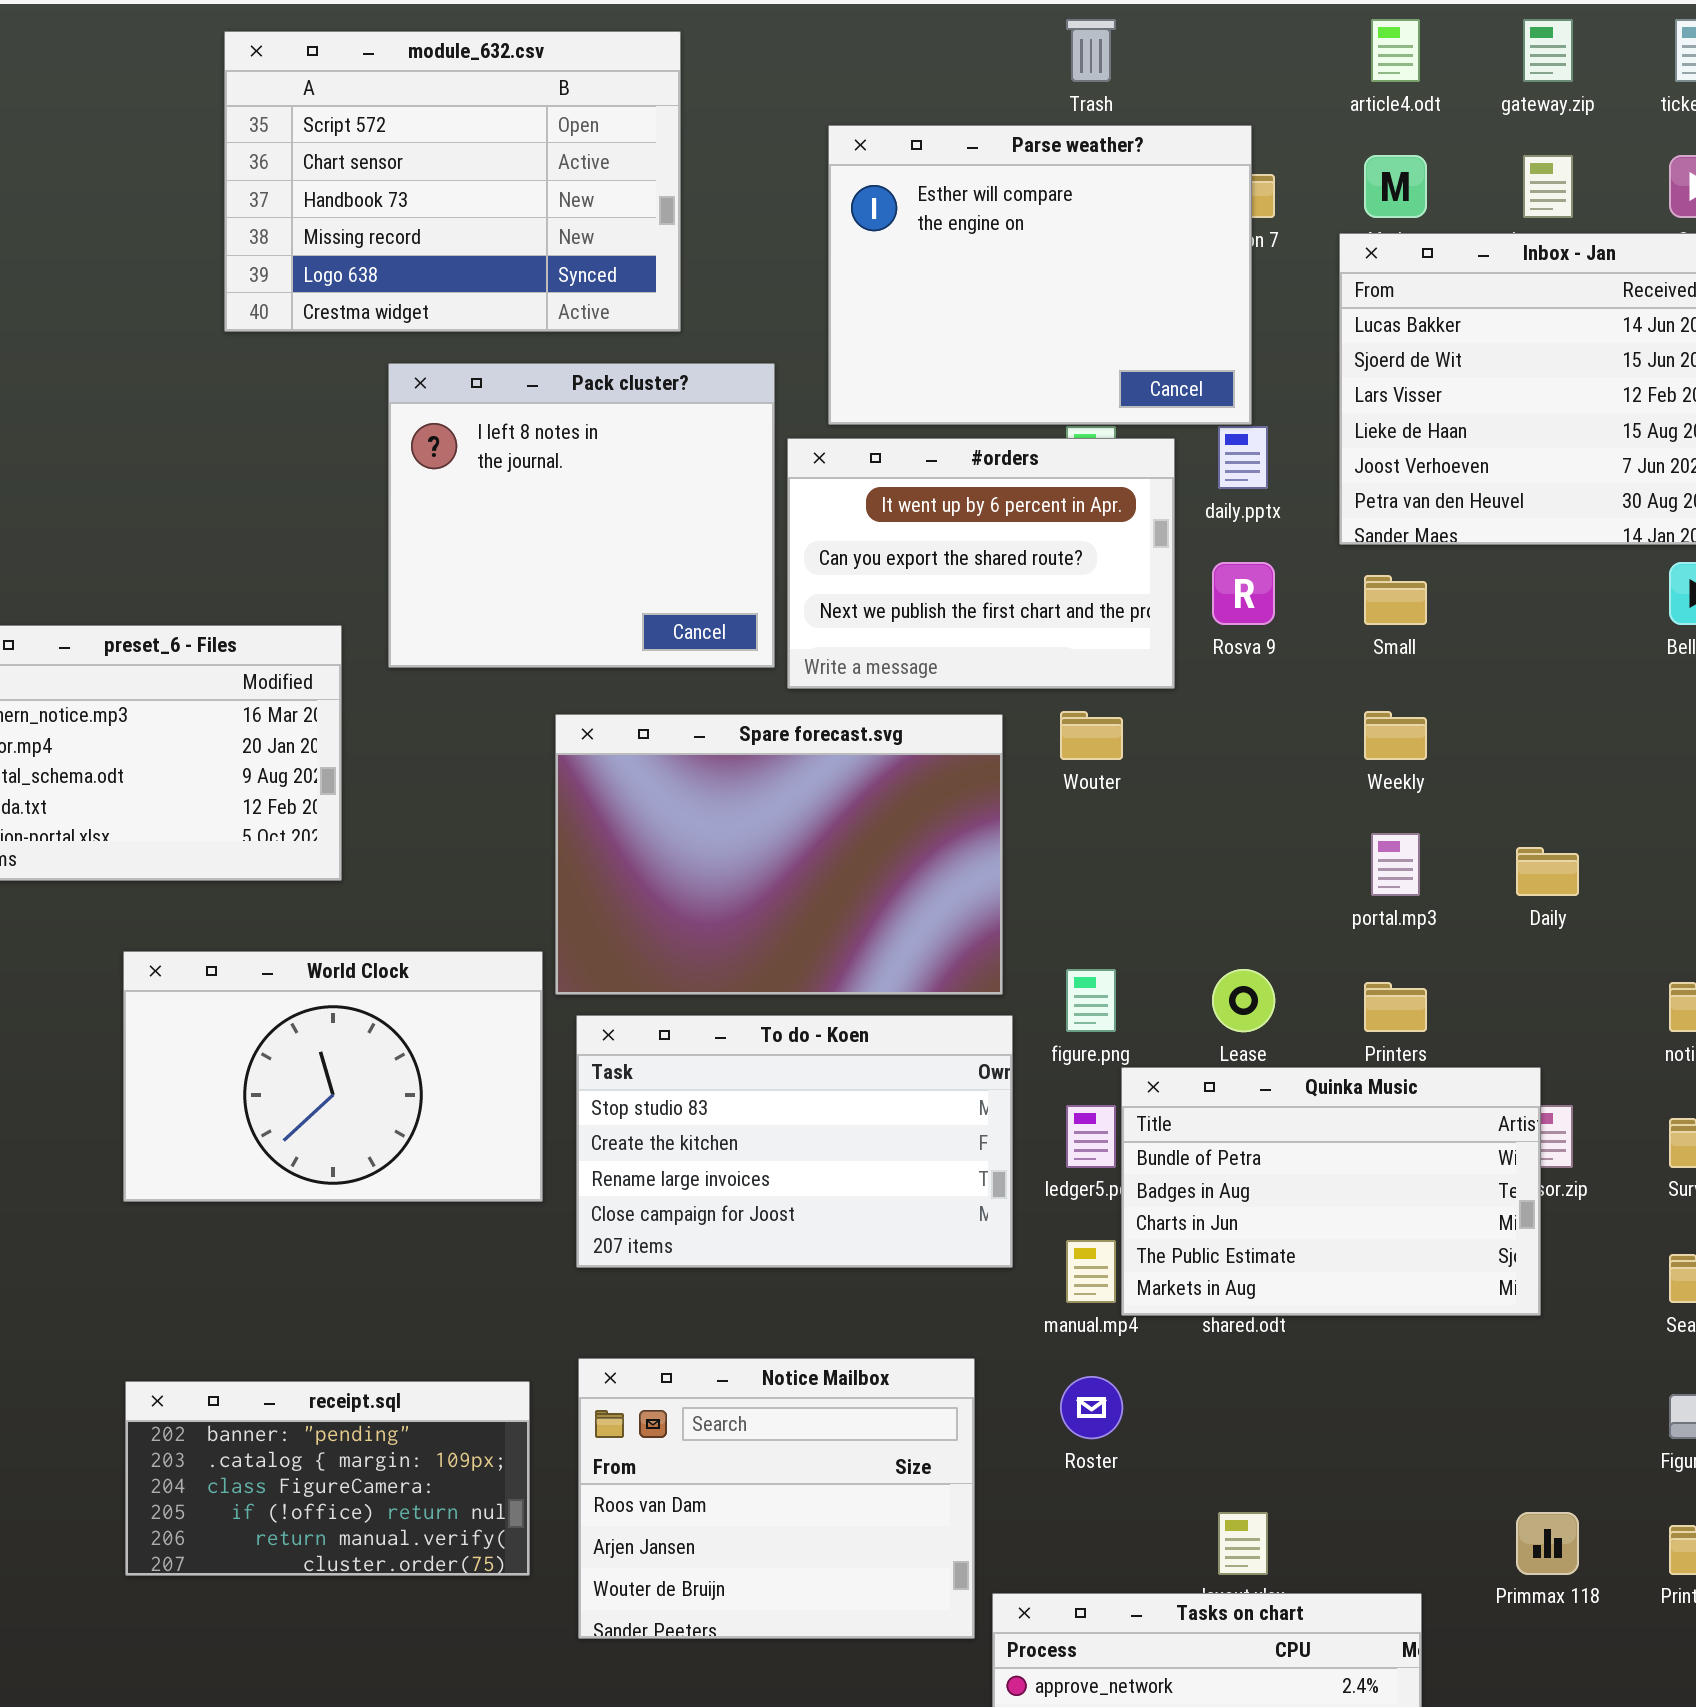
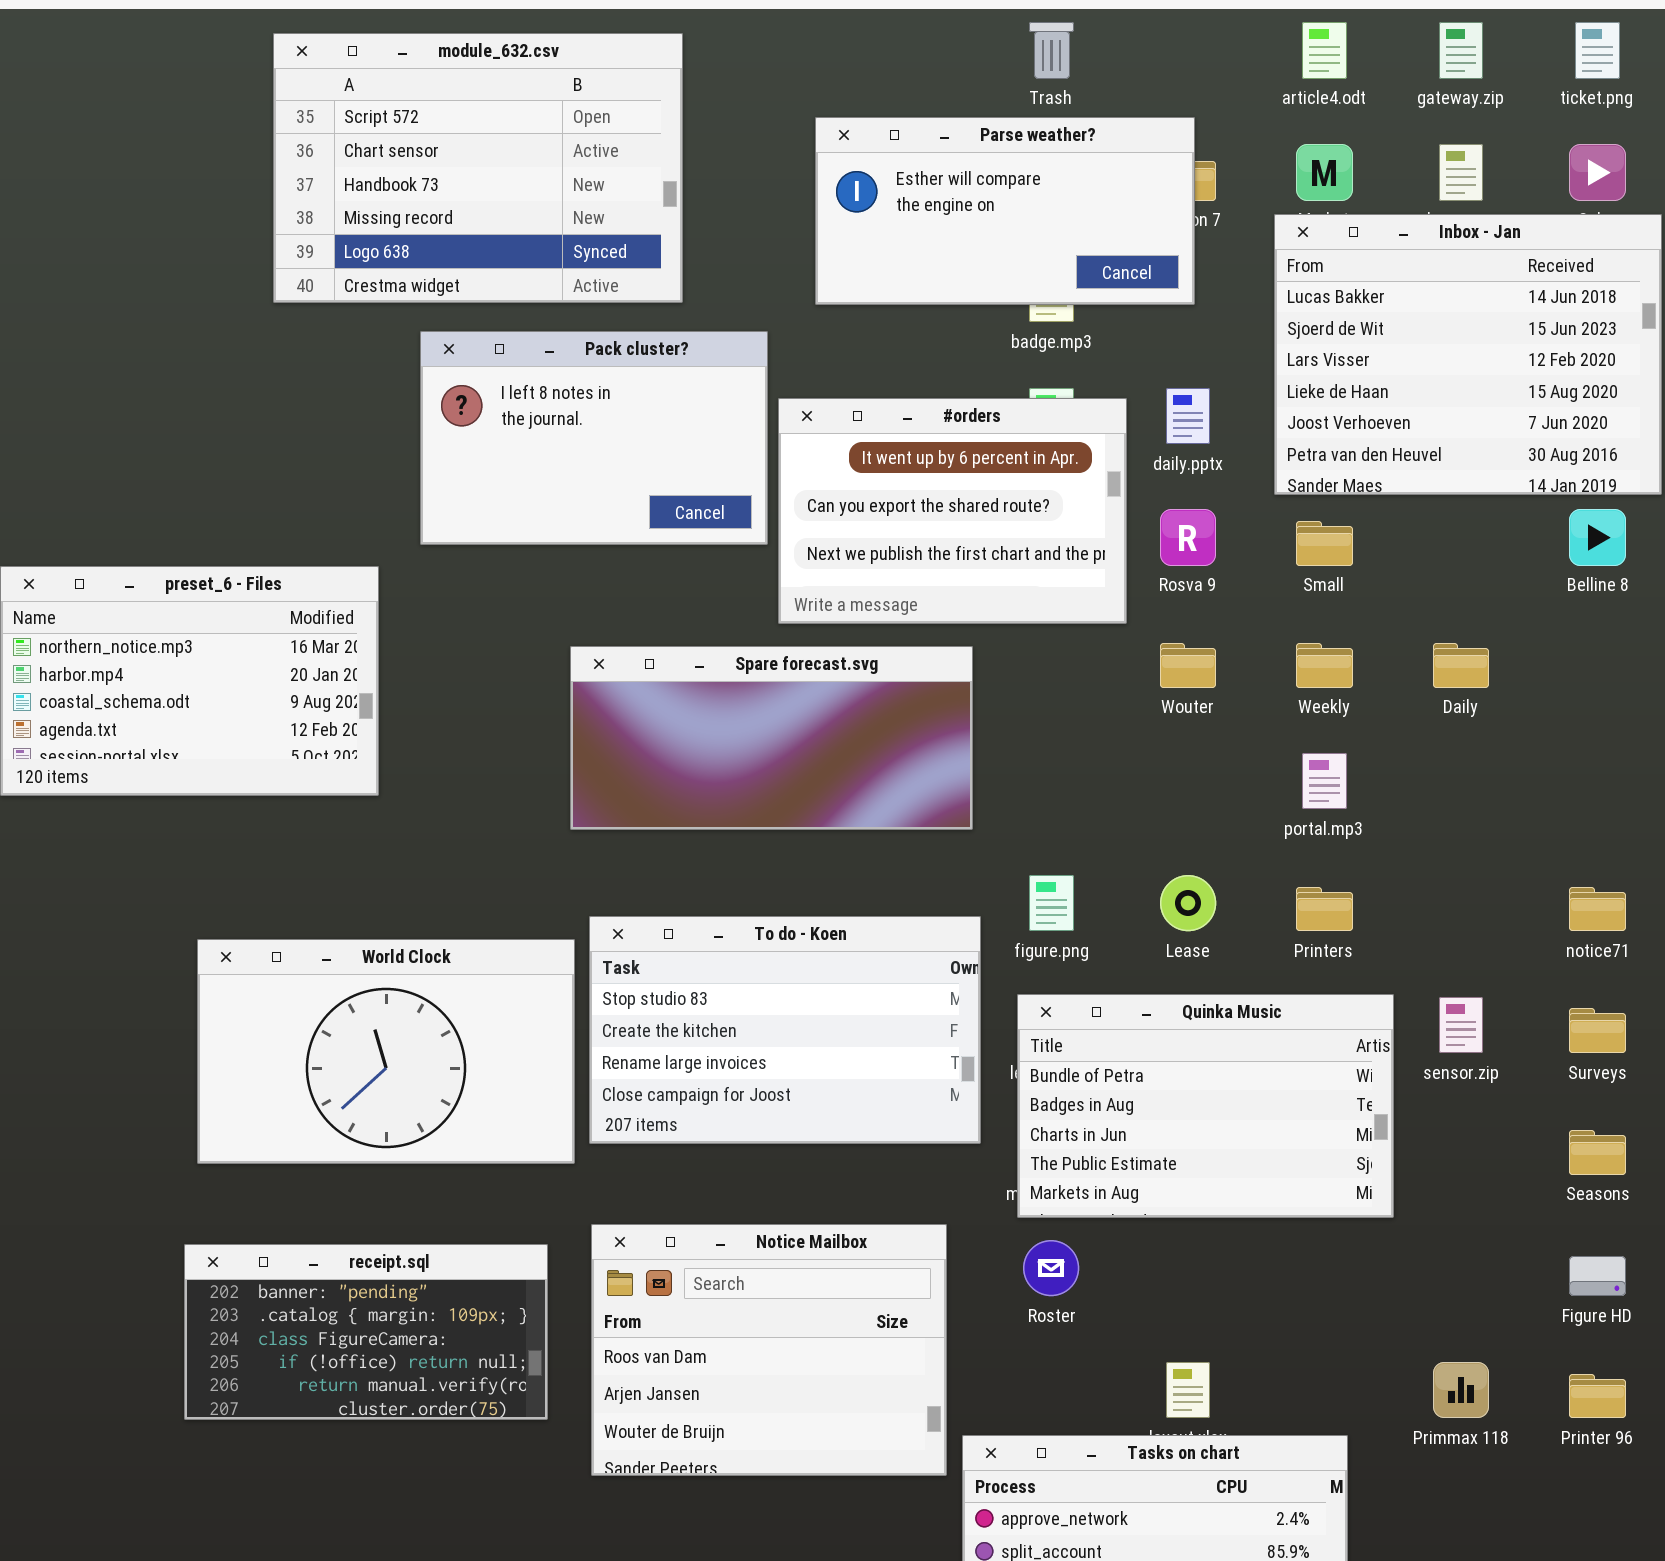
Parse weather?: [828,125,1252,425] -> [815,117,1195,305], resized
Pack cluster?: [388,363,775,668] -> [420,331,768,545], resized
Wouter: [1060,711,1123,760] -> [1160,643,1216,688], moved
Spare forecast.svg: [555,714,1003,995] -> [570,646,973,830], resized
Daily: [1516,847,1579,896] -> [1433,643,1489,688], moved
World Clock: [123,951,543,1202] -> [197,939,575,1164], moved
Quinka Music: [1121,1067,1541,1316] -> [1017,994,1394,1218], moved

